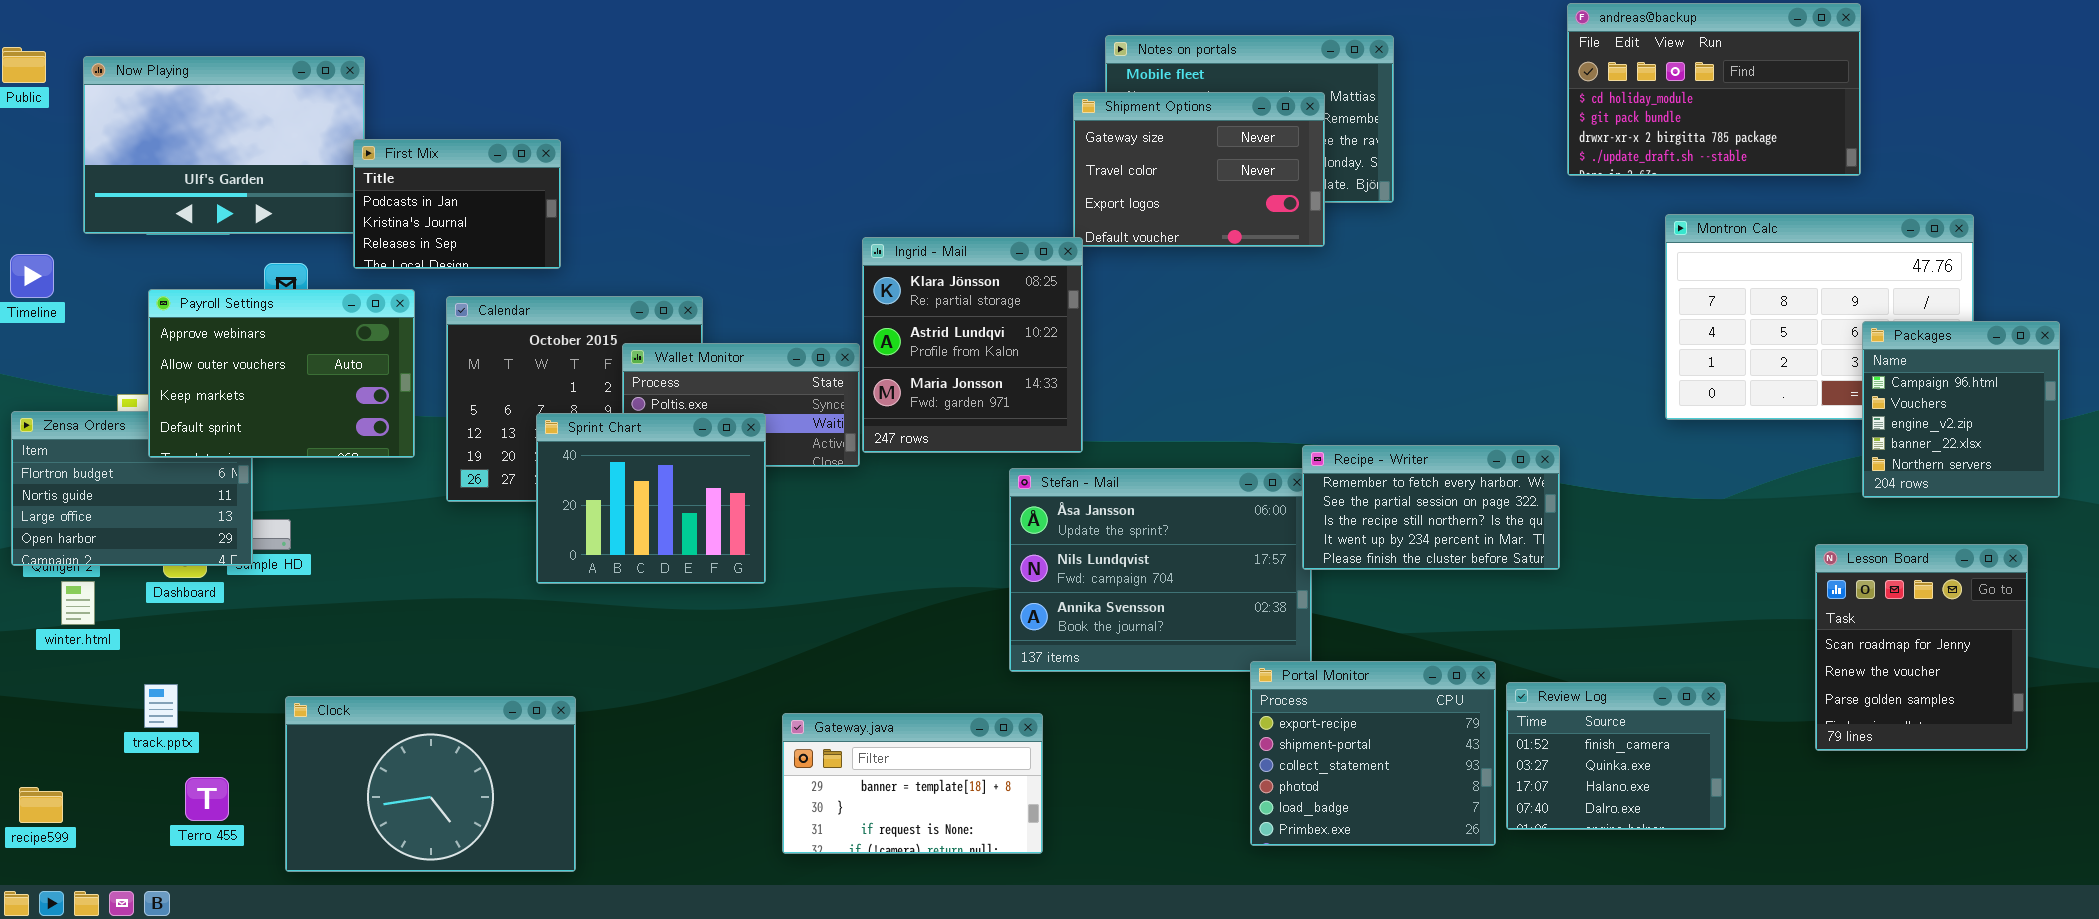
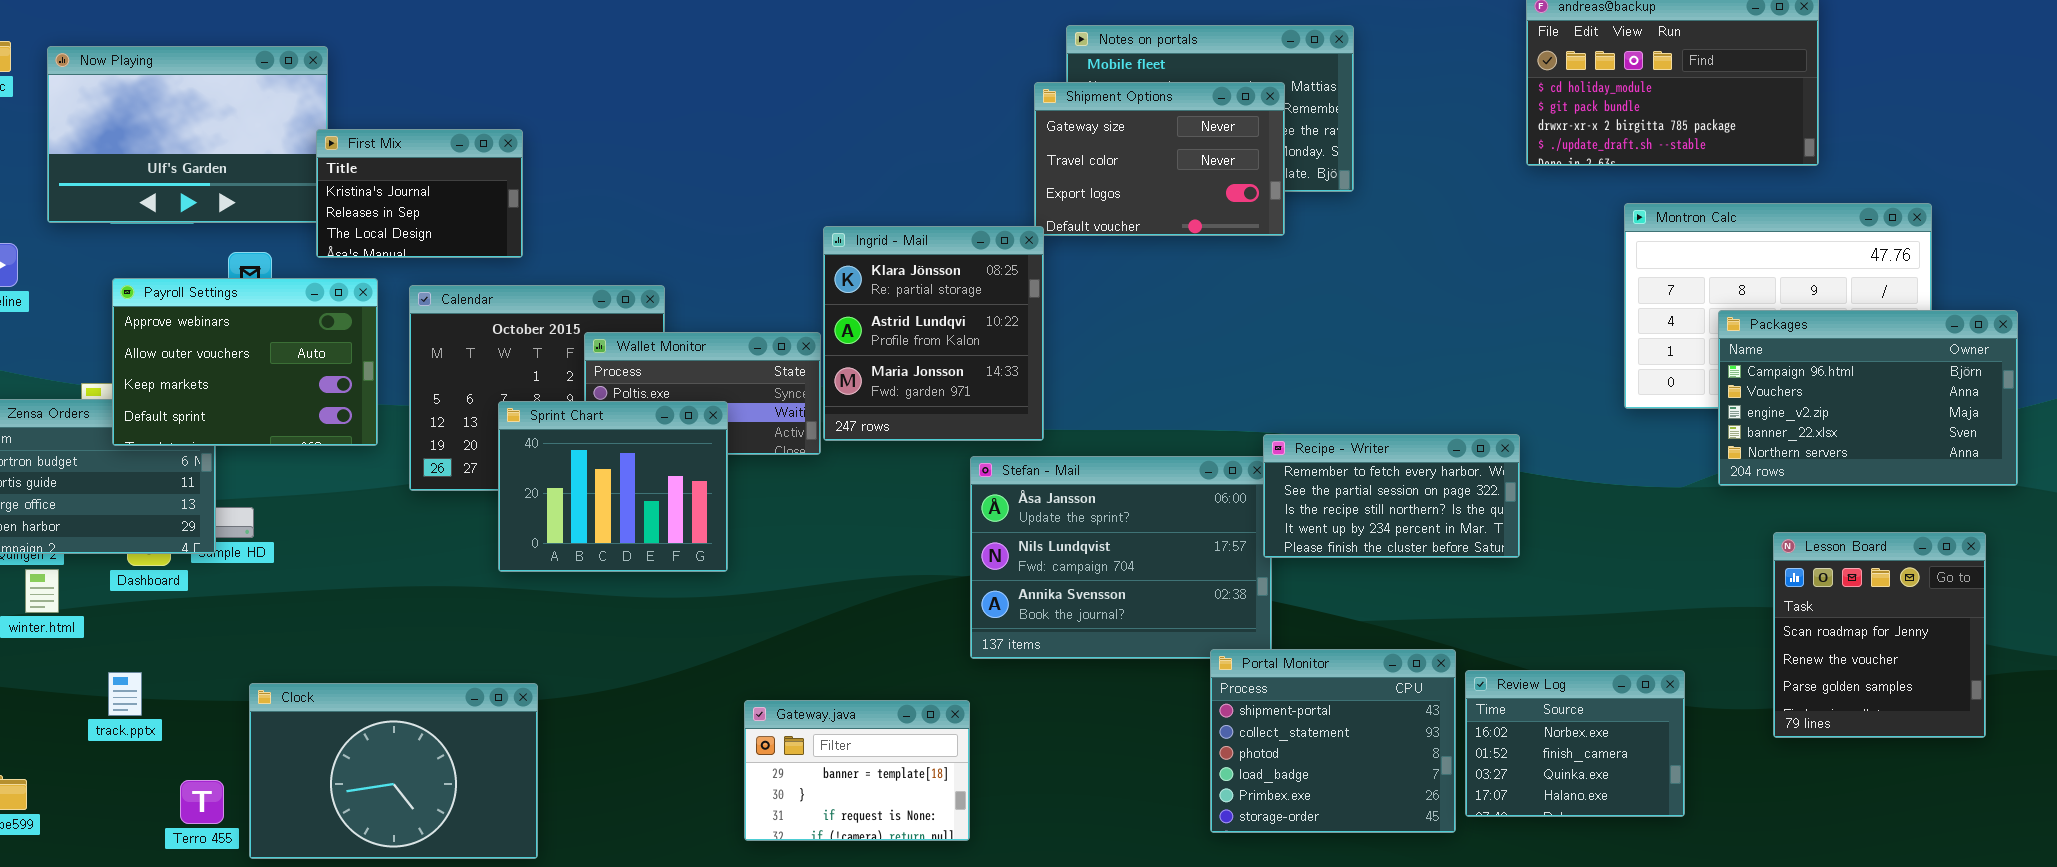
First Mix: [353,139,561,269] -> [316,129,523,258], scrolled down 1 row
Packages: [1862,321,2060,498] -> [1718,310,2018,486], resized
Portal Monitor: [1250,661,1496,846] -> [1210,649,1456,833], scrolled down 1 row
Review Log: [1506,682,1726,830] -> [1465,670,1685,817], scrolled up 1 row
Gateway.java: [782,713,1043,854] -> [744,700,970,841], resized
Terro 455: [185,777,229,821] -> [180,780,224,824], moved

